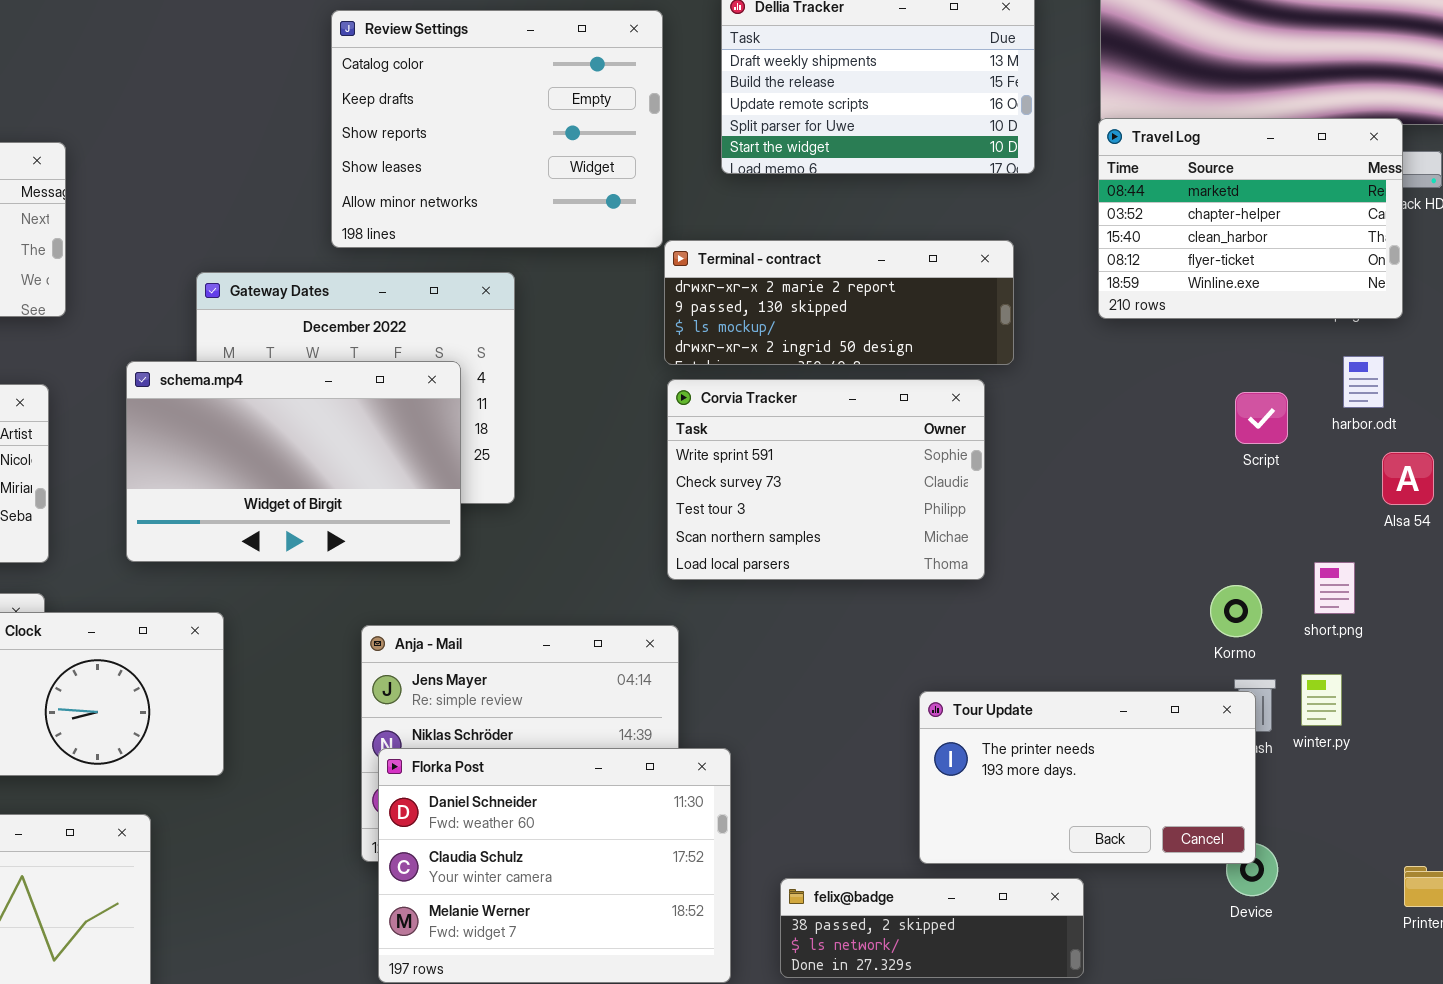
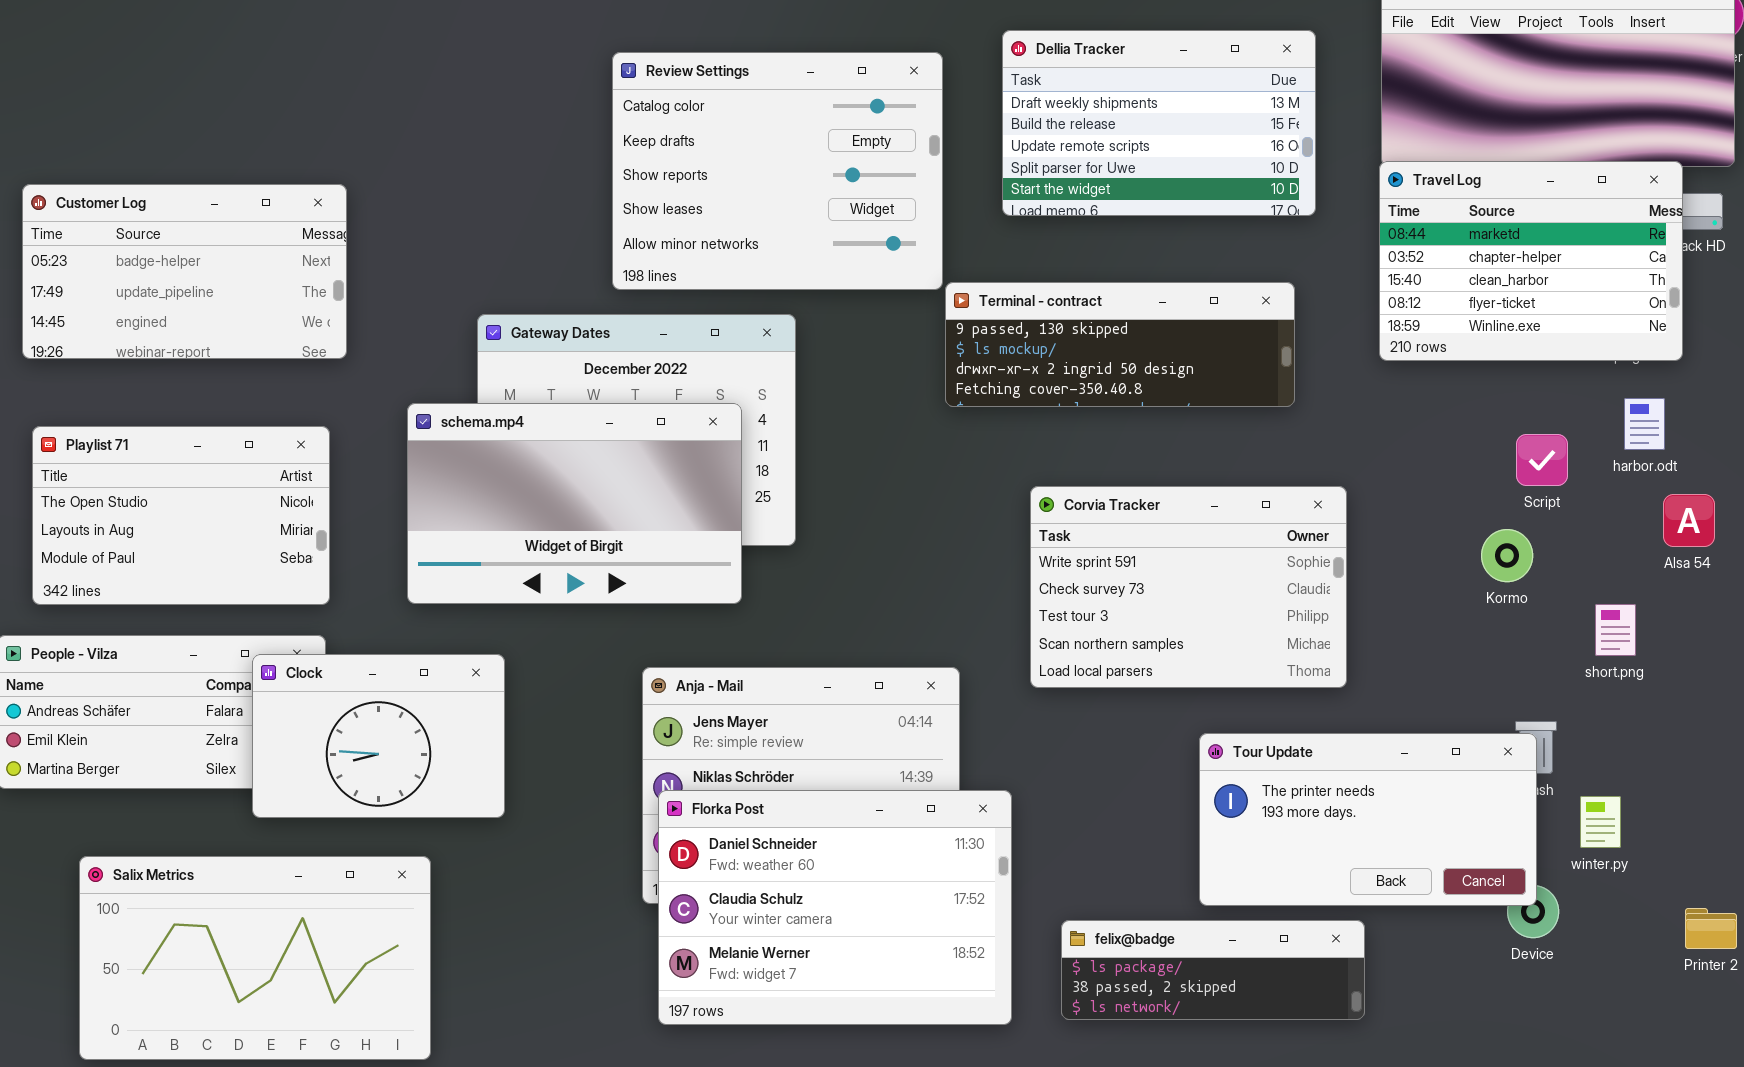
Terminal - contract: [664,240,1014,365] -> [945,282,1295,407], scrolled down 1 row
Corvia Tracker: [667,379,985,580] -> [1030,486,1347,688], moved
Kormo: [1210,585,1262,637] -> [1481,529,1533,582], moved
winter.py: [1301,674,1342,726] -> [1580,796,1621,848], moved
felix@badge: [780,878,1084,978] -> [1061,920,1365,1020], scrolled up 1 row

